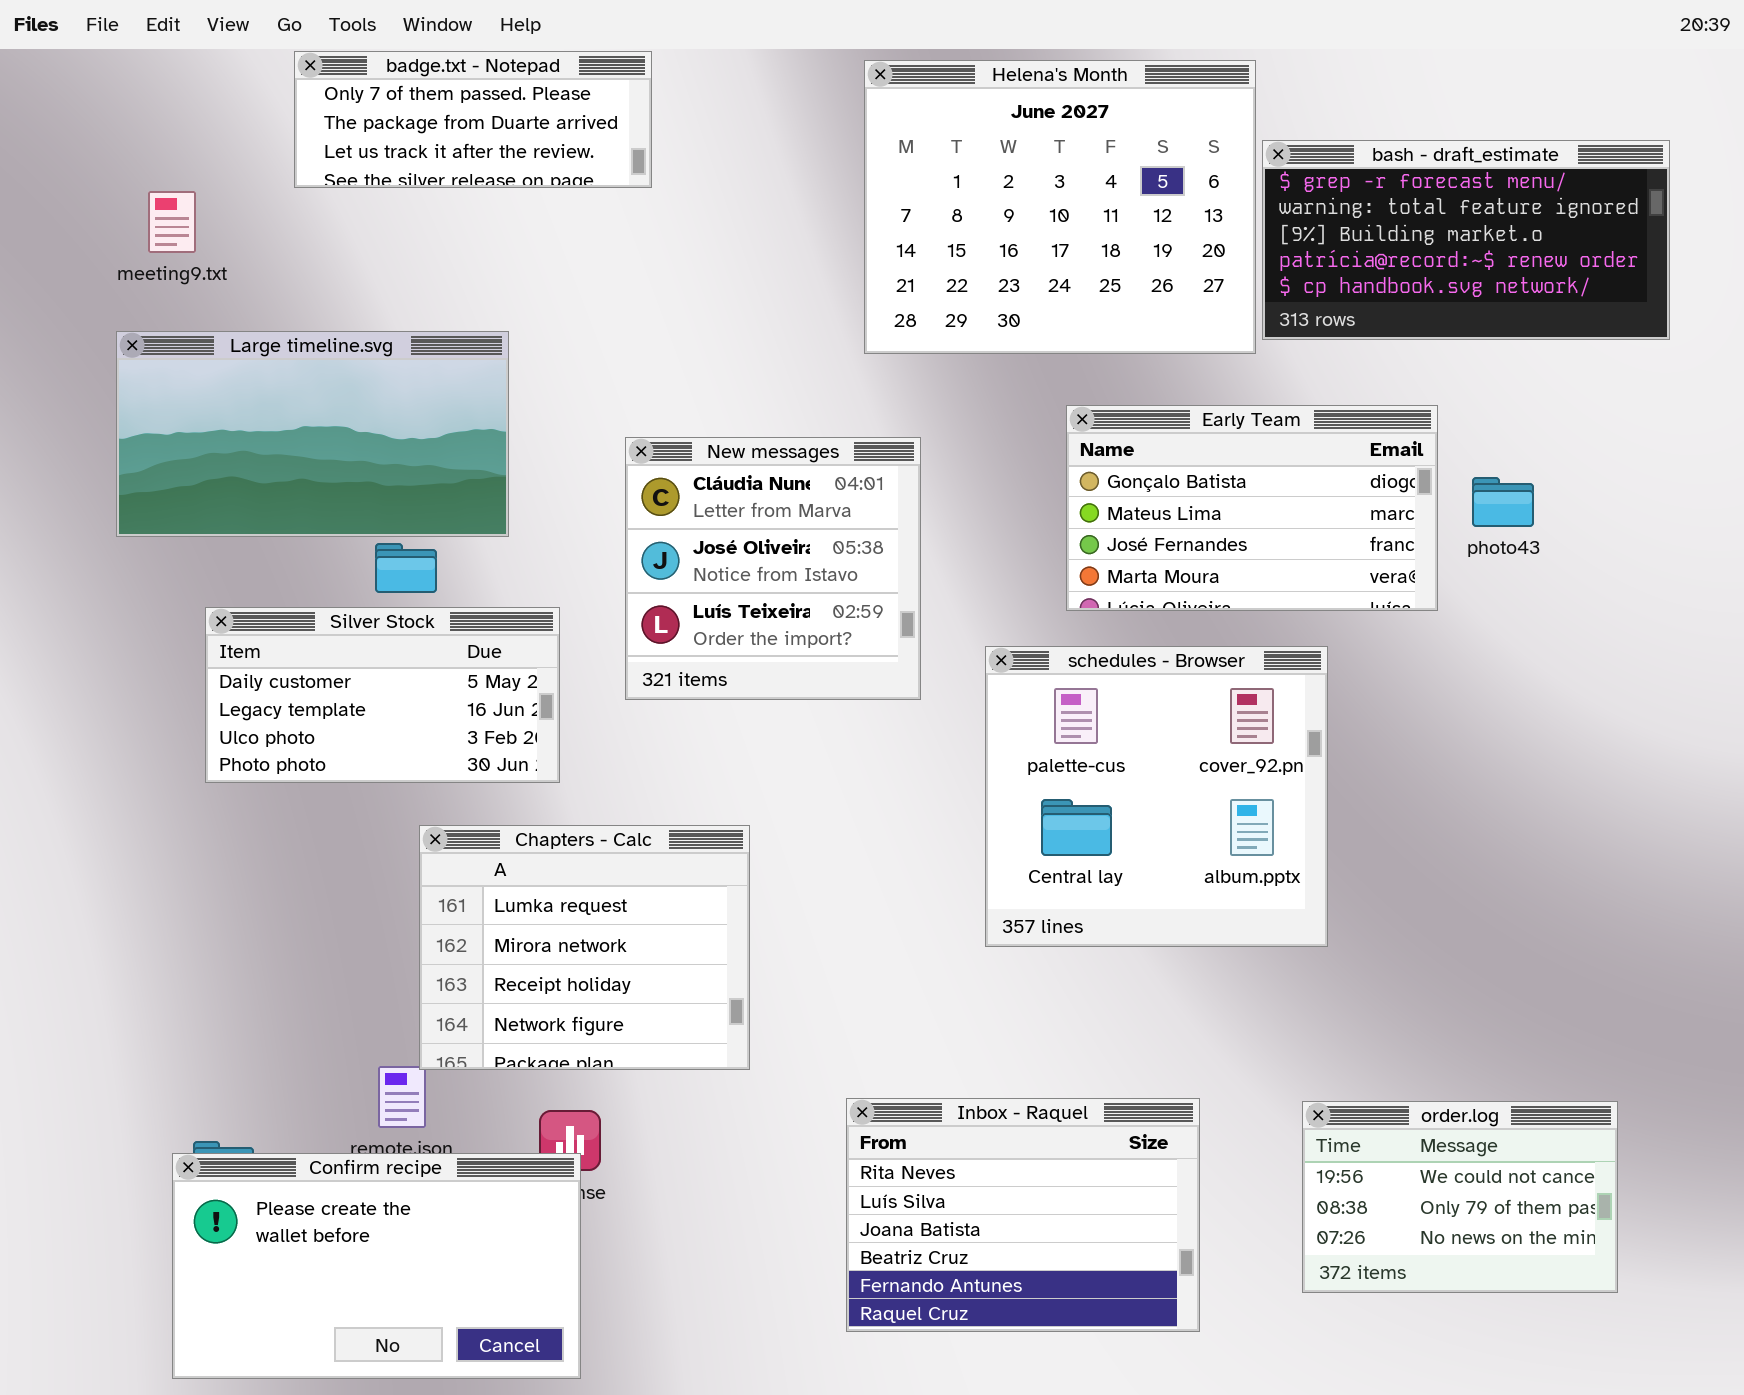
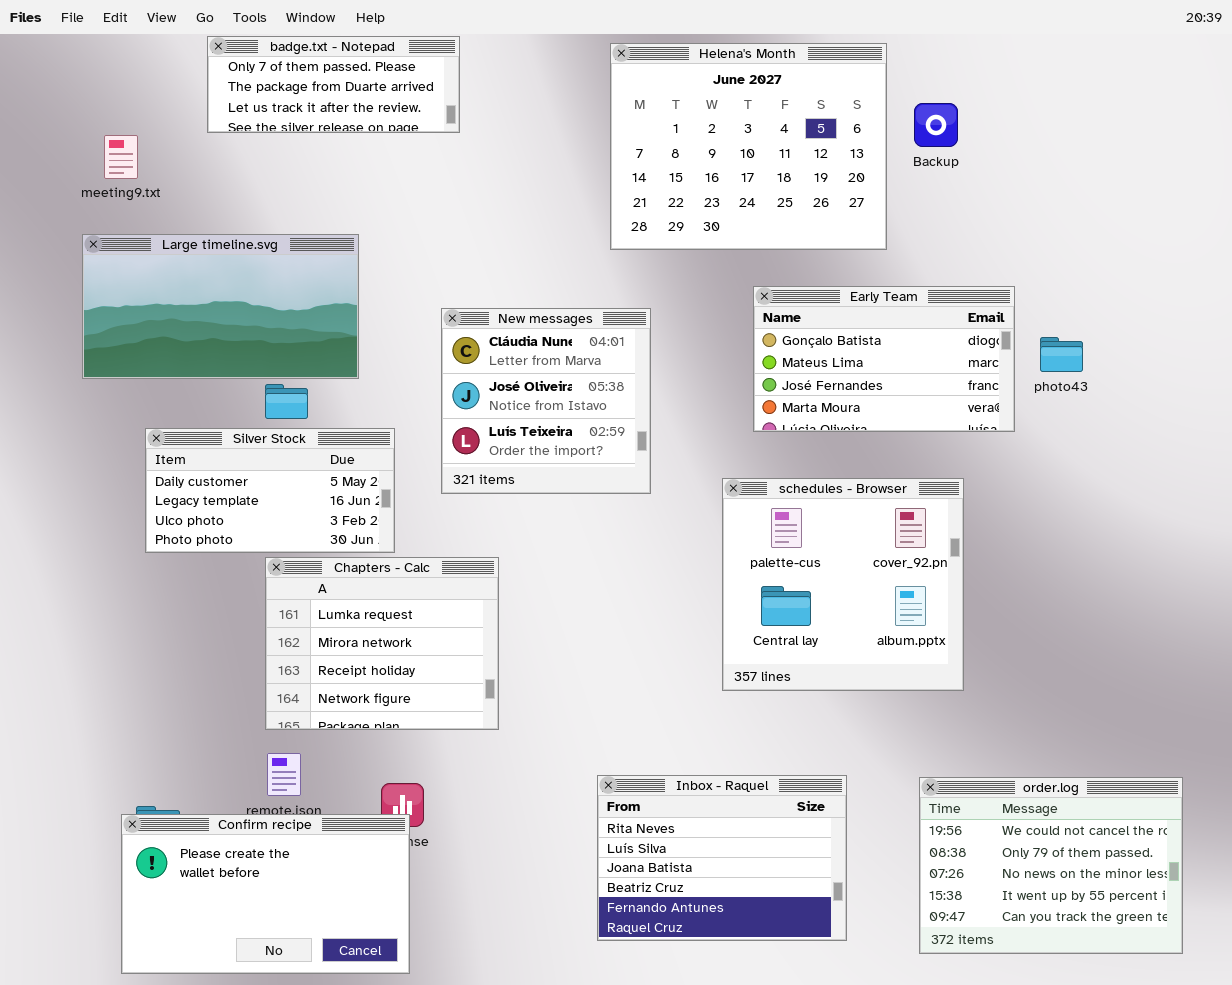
bash - draft_estimate: [1262,140,1670,340] -> none, closed
schedules - Browser: [985,646,1328,947] -> [722,478,964,691], moved
Chapters - Calc: [419,825,750,1070] -> [265,557,499,730], moved
order.log: [1302,1101,1618,1293] -> [919,777,1183,954], resized

